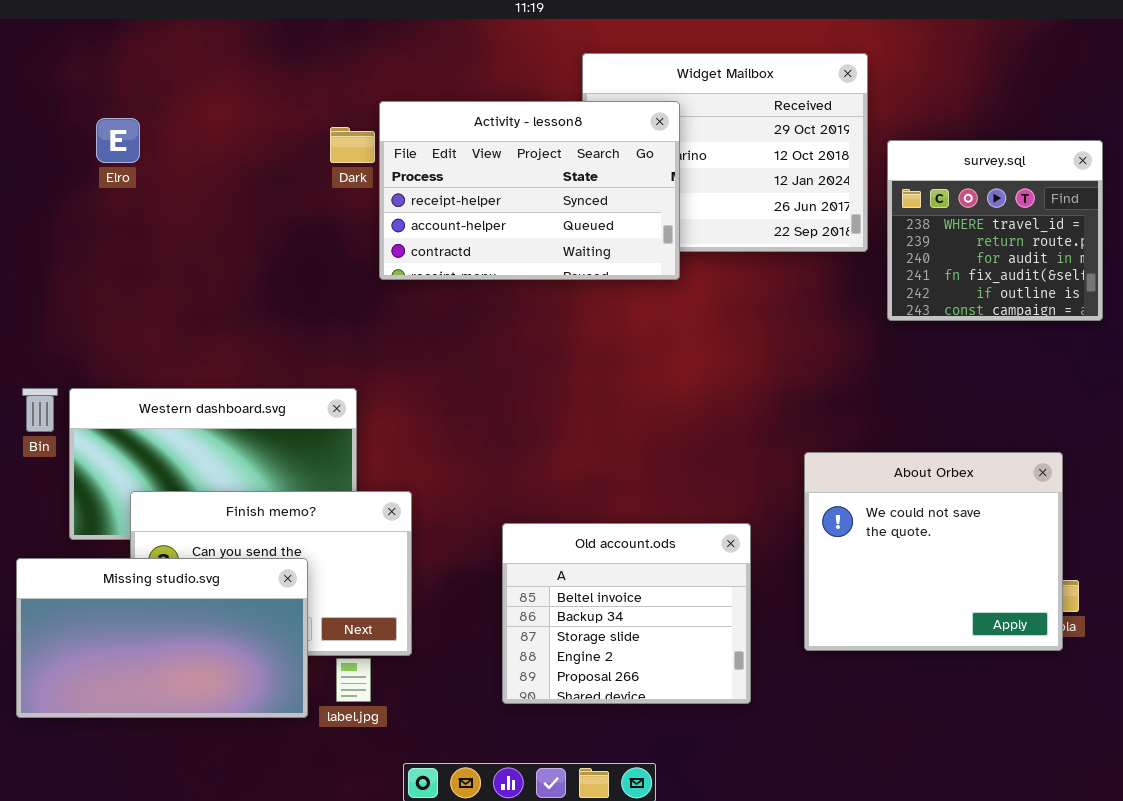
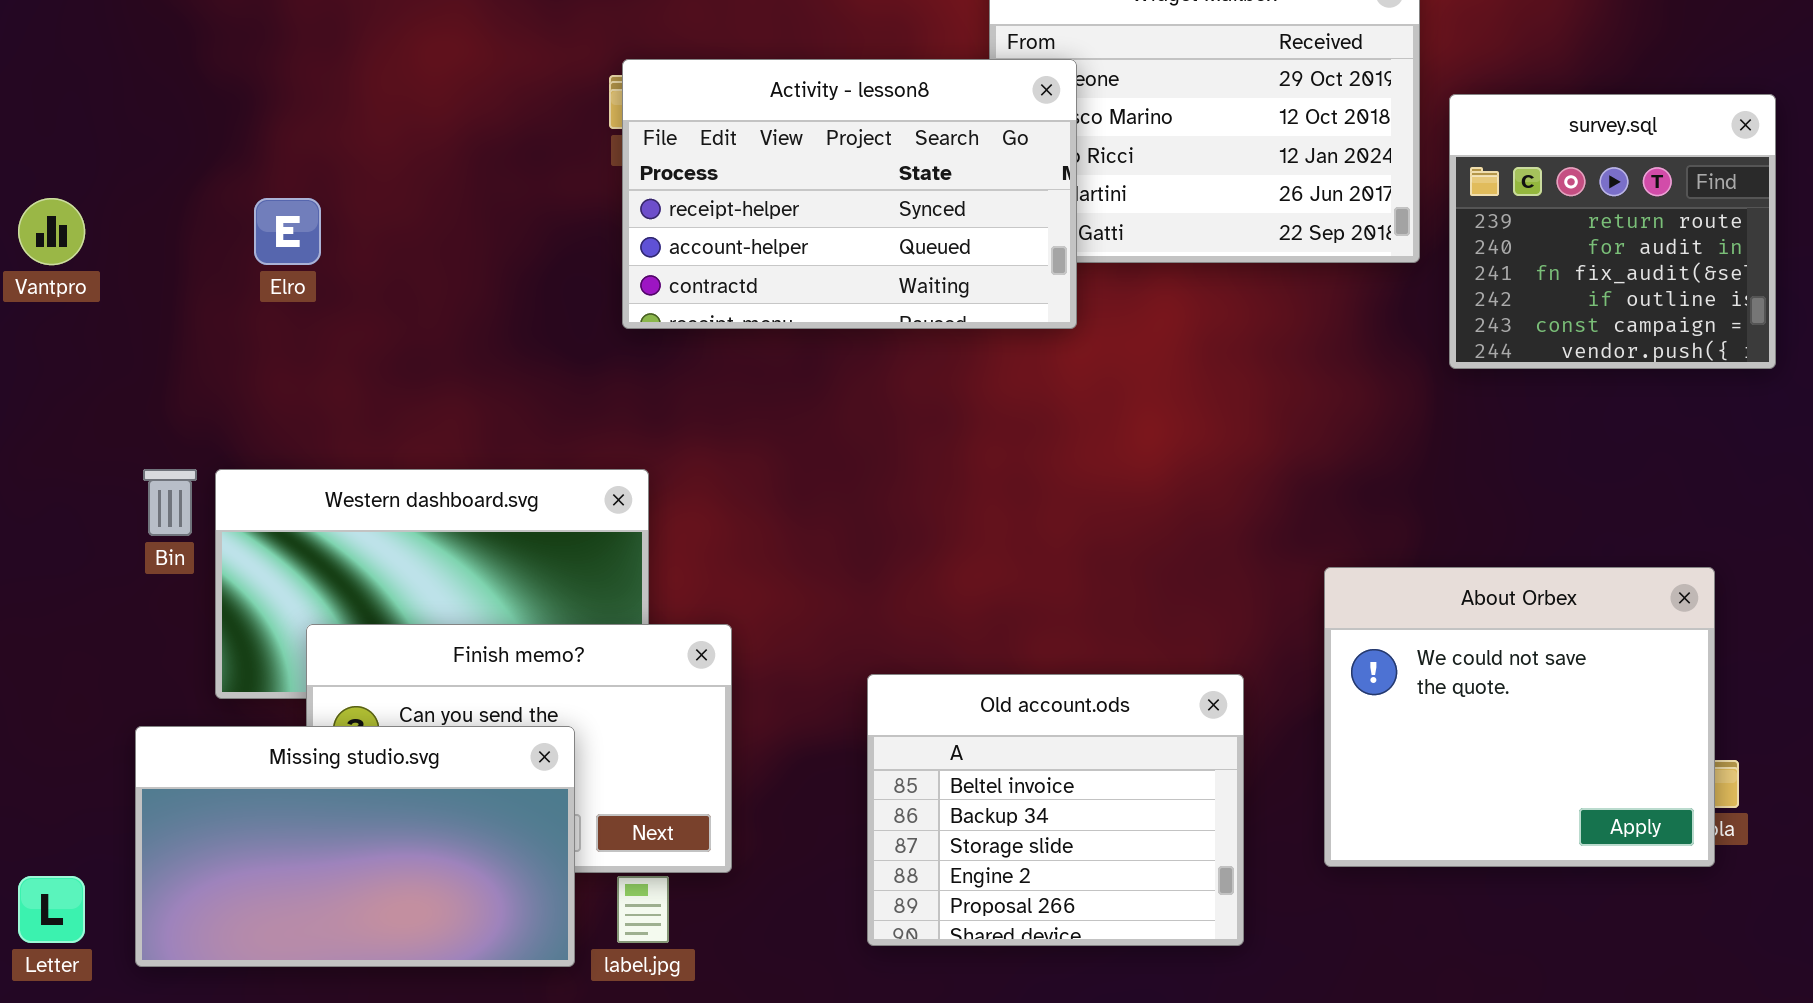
Activity - lesson8: [379,101,680,280] -> [622,59,1077,329], moved
Elro: [96,118,140,163] -> [254,198,321,265], moved
survey.sql: [887,140,1103,321] -> [1449,94,1776,369], scrolled down 1 row

